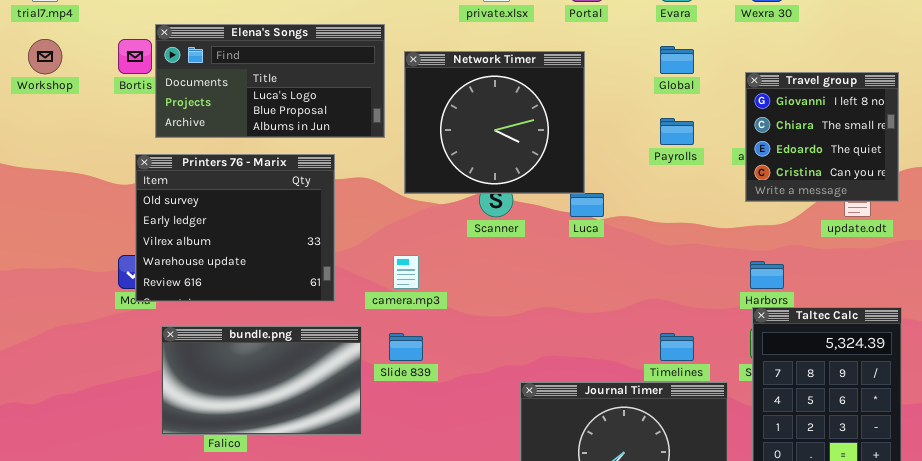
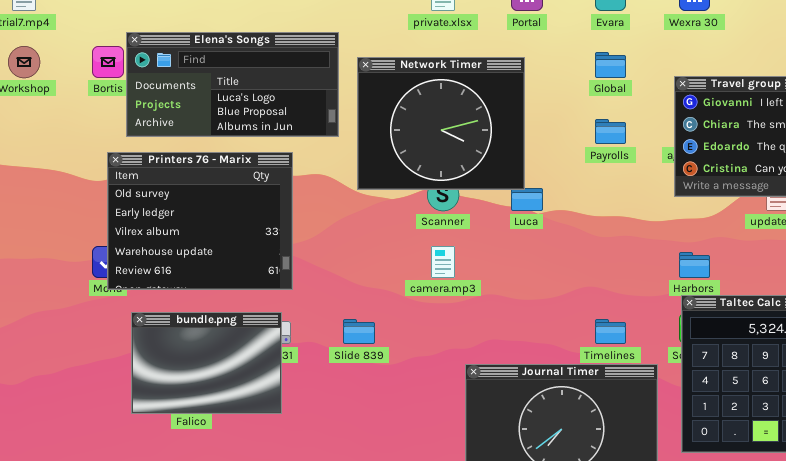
camera.mp3: [393,255,419,289] -> [431,246,455,278], moved
bundle.png: [161,326,362,435] -> [131,312,282,414], resized

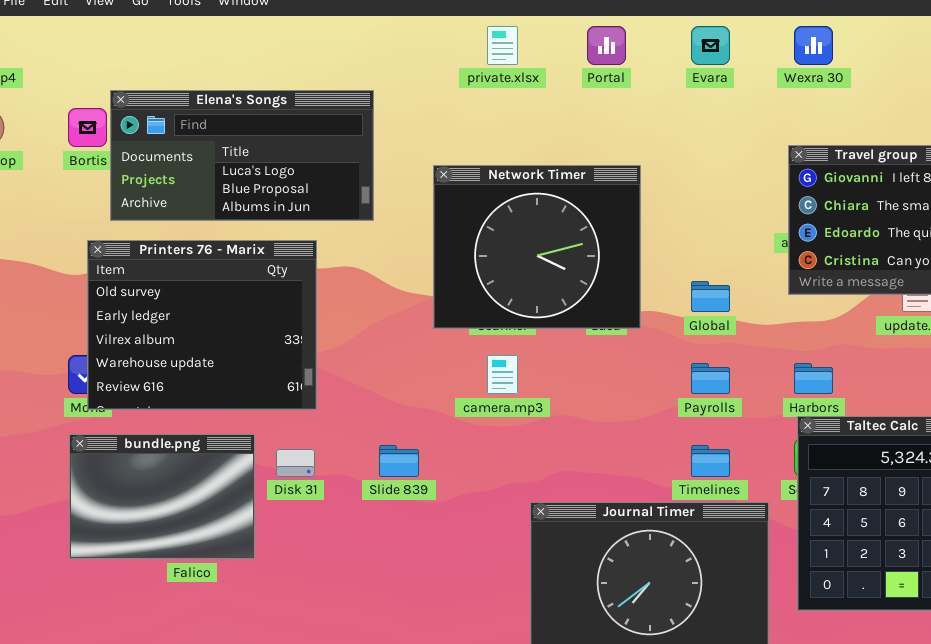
Global: [595,52,626,78] -> [691,281,730,312], moved
Network Timer: [357,57,525,190] -> [433,165,641,329], moved
Payrolls: [595,119,626,144] -> [691,363,730,394], moved
bundle.png: [131,312,282,414] -> [69,434,255,559], moved

